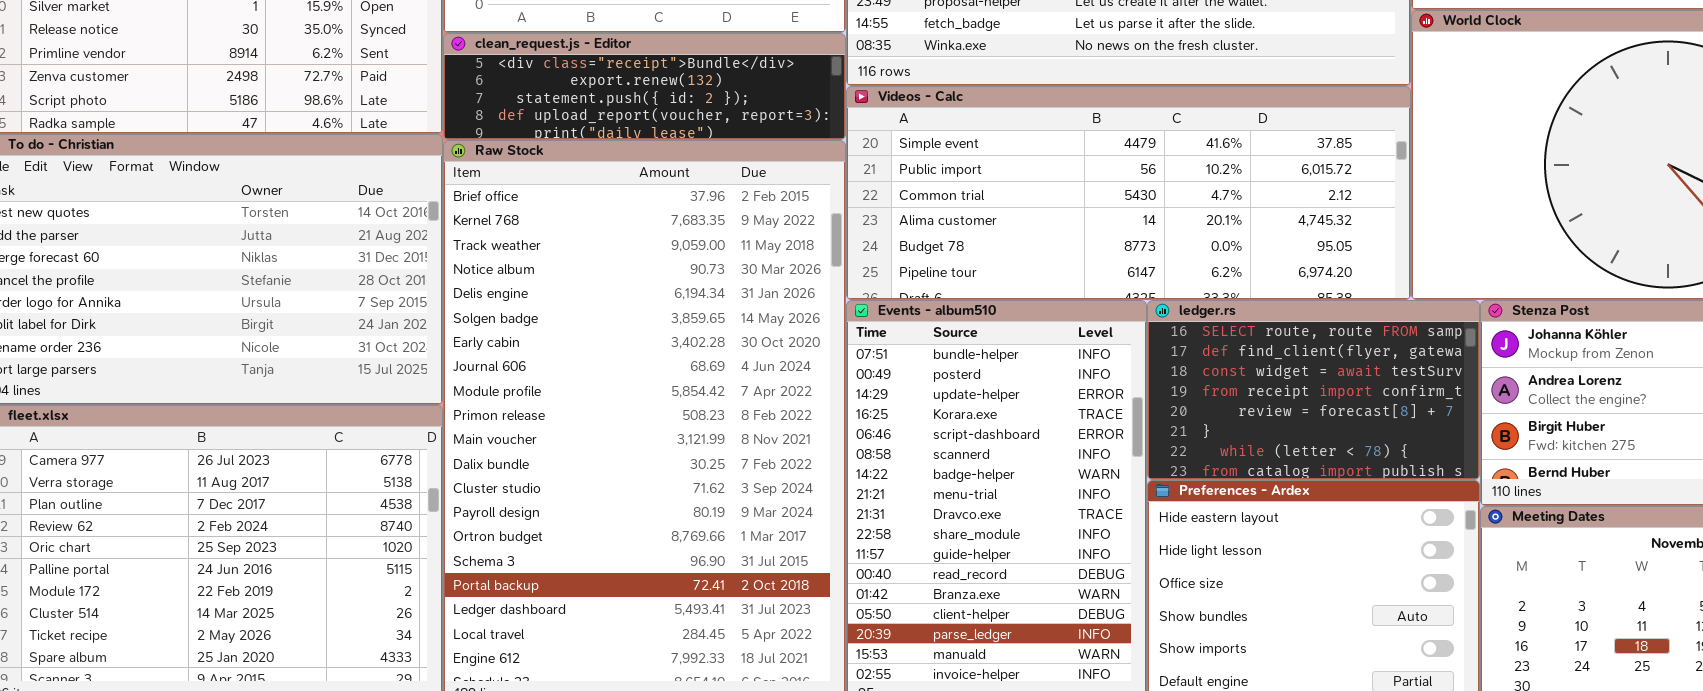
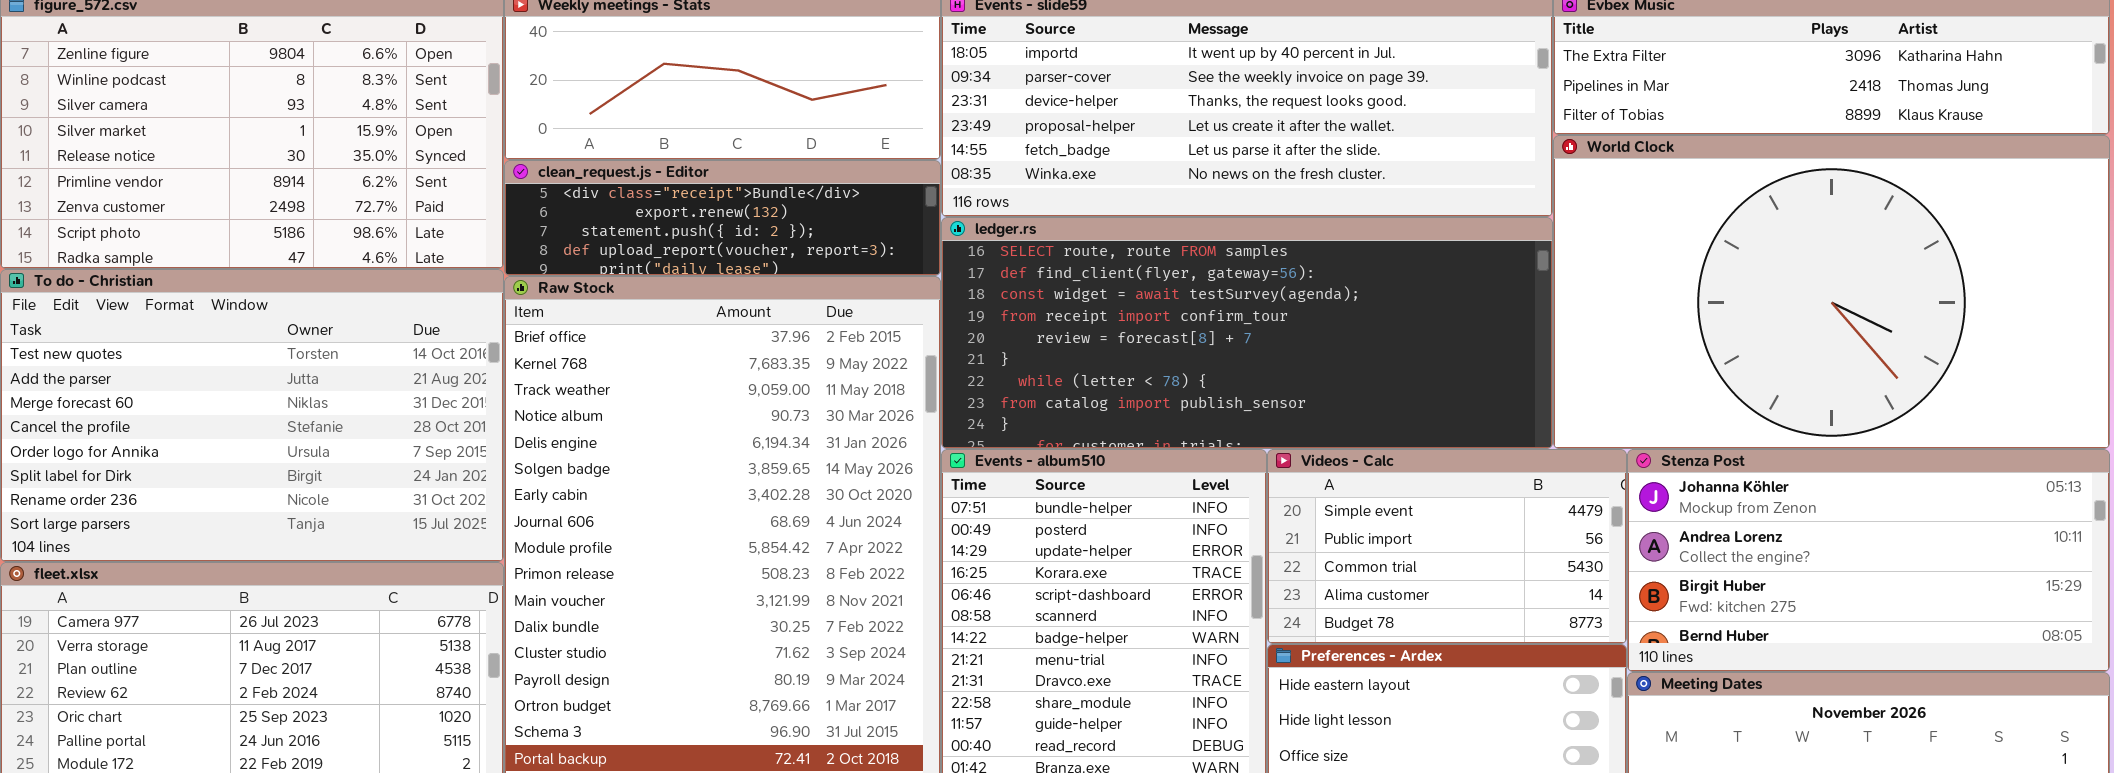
Videos - Calc: [846,86,1411,300] -> [1267,449,1627,644], moved, resized
ledger.rs: [1147,300,1480,480] -> [941,217,1553,449], moved, resized

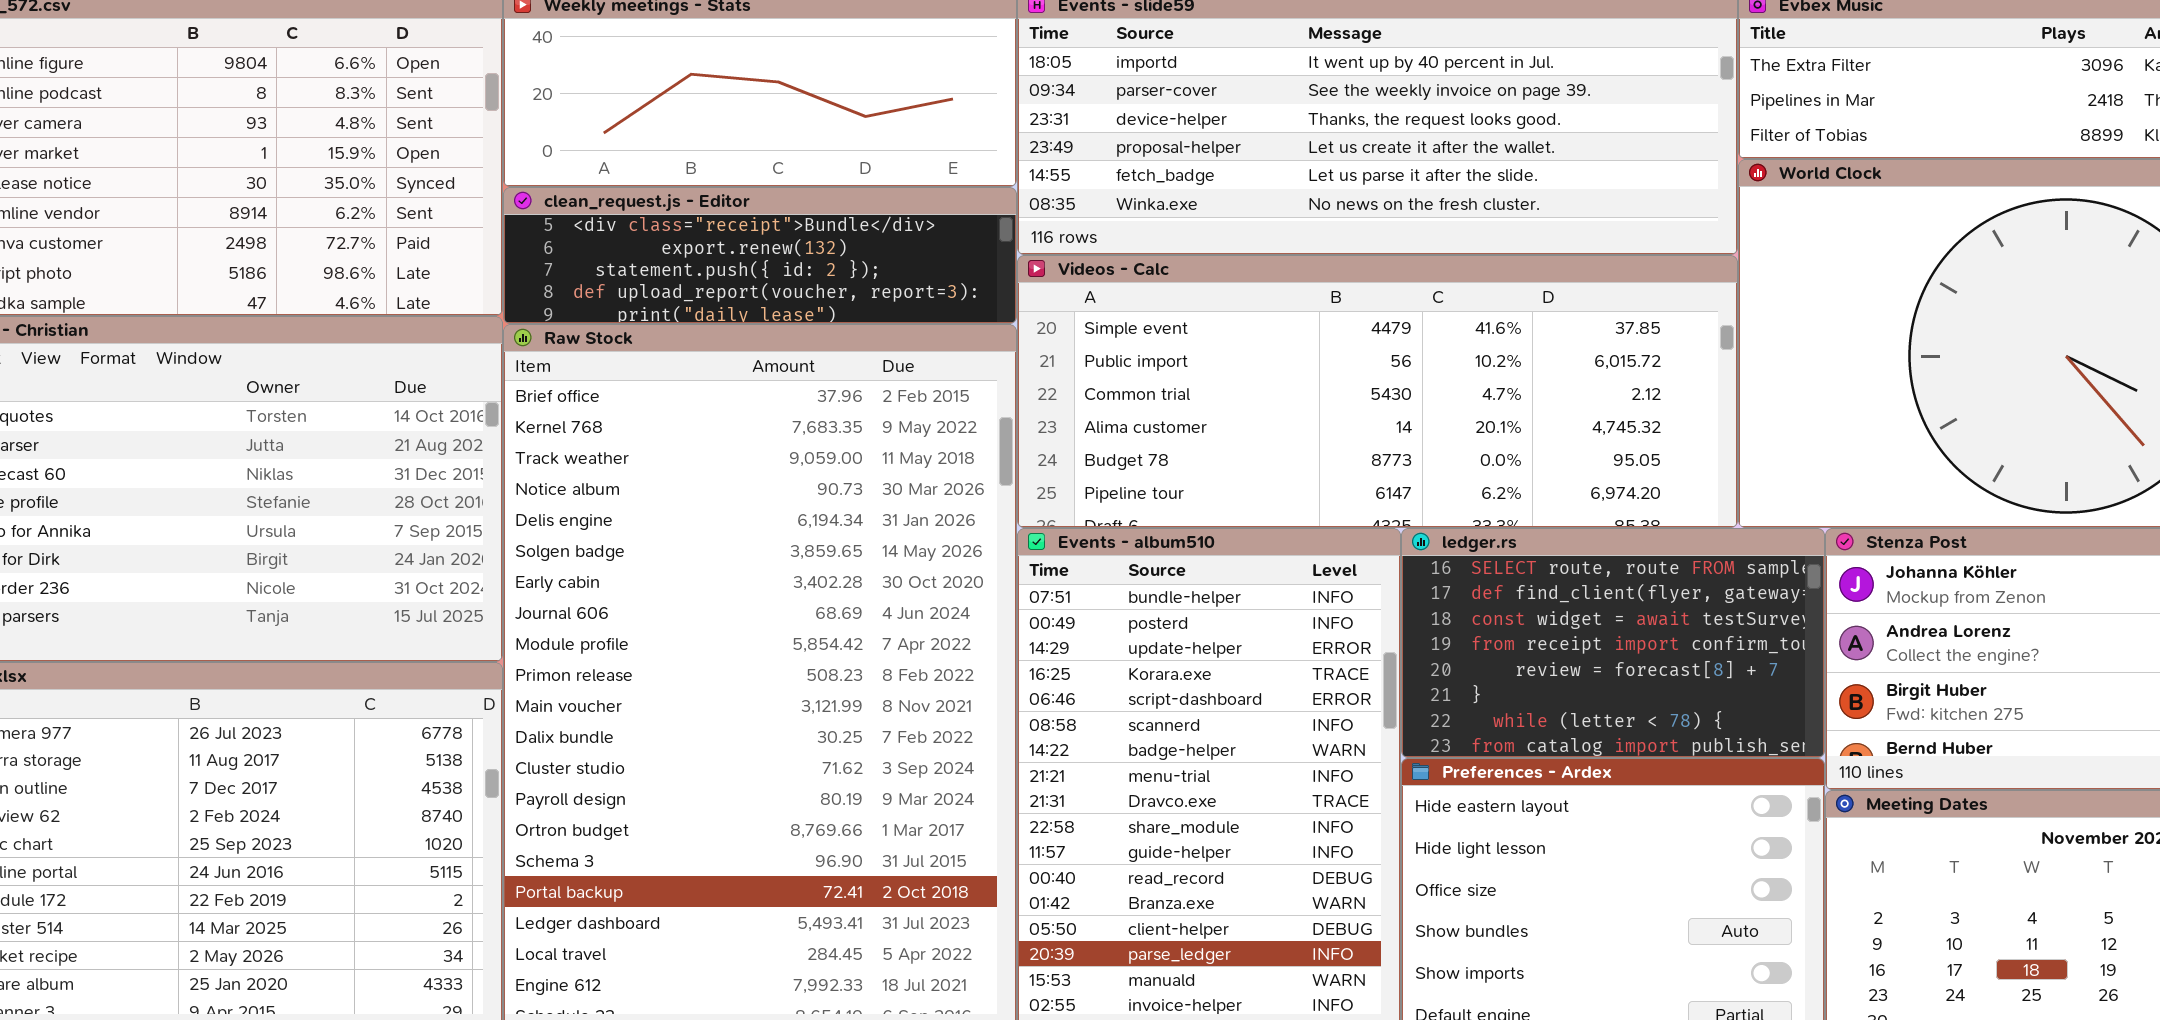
ledger.rs: [941,217,1553,449] -> [1401,528,1825,758], moved, resized
Videos - Calc: [1267,449,1627,644] -> [1017,255,1738,528], moved, resized

